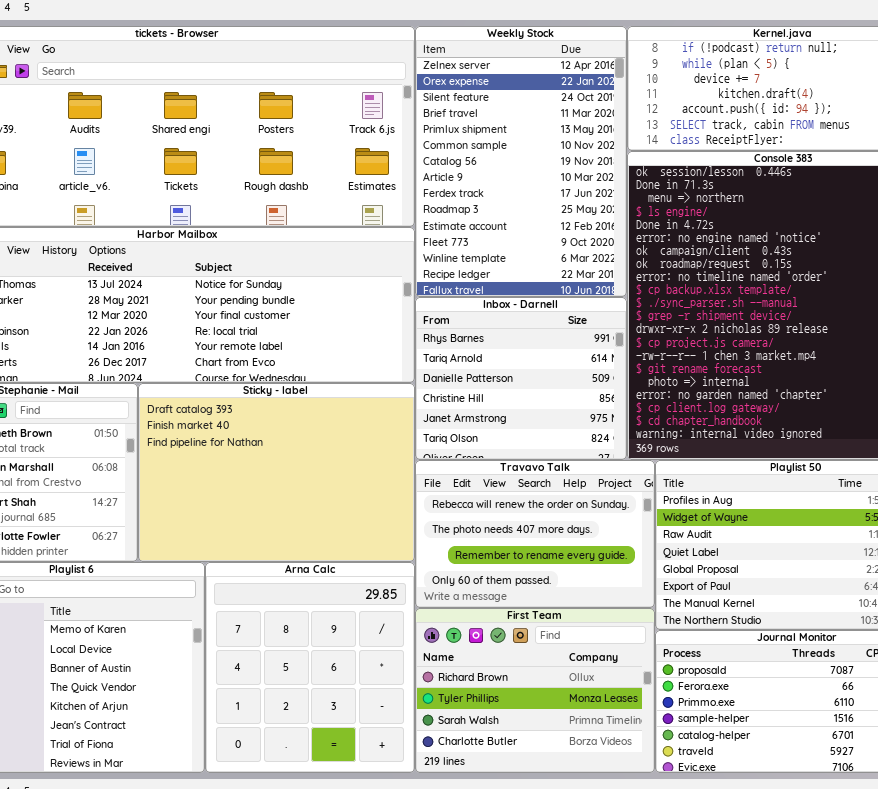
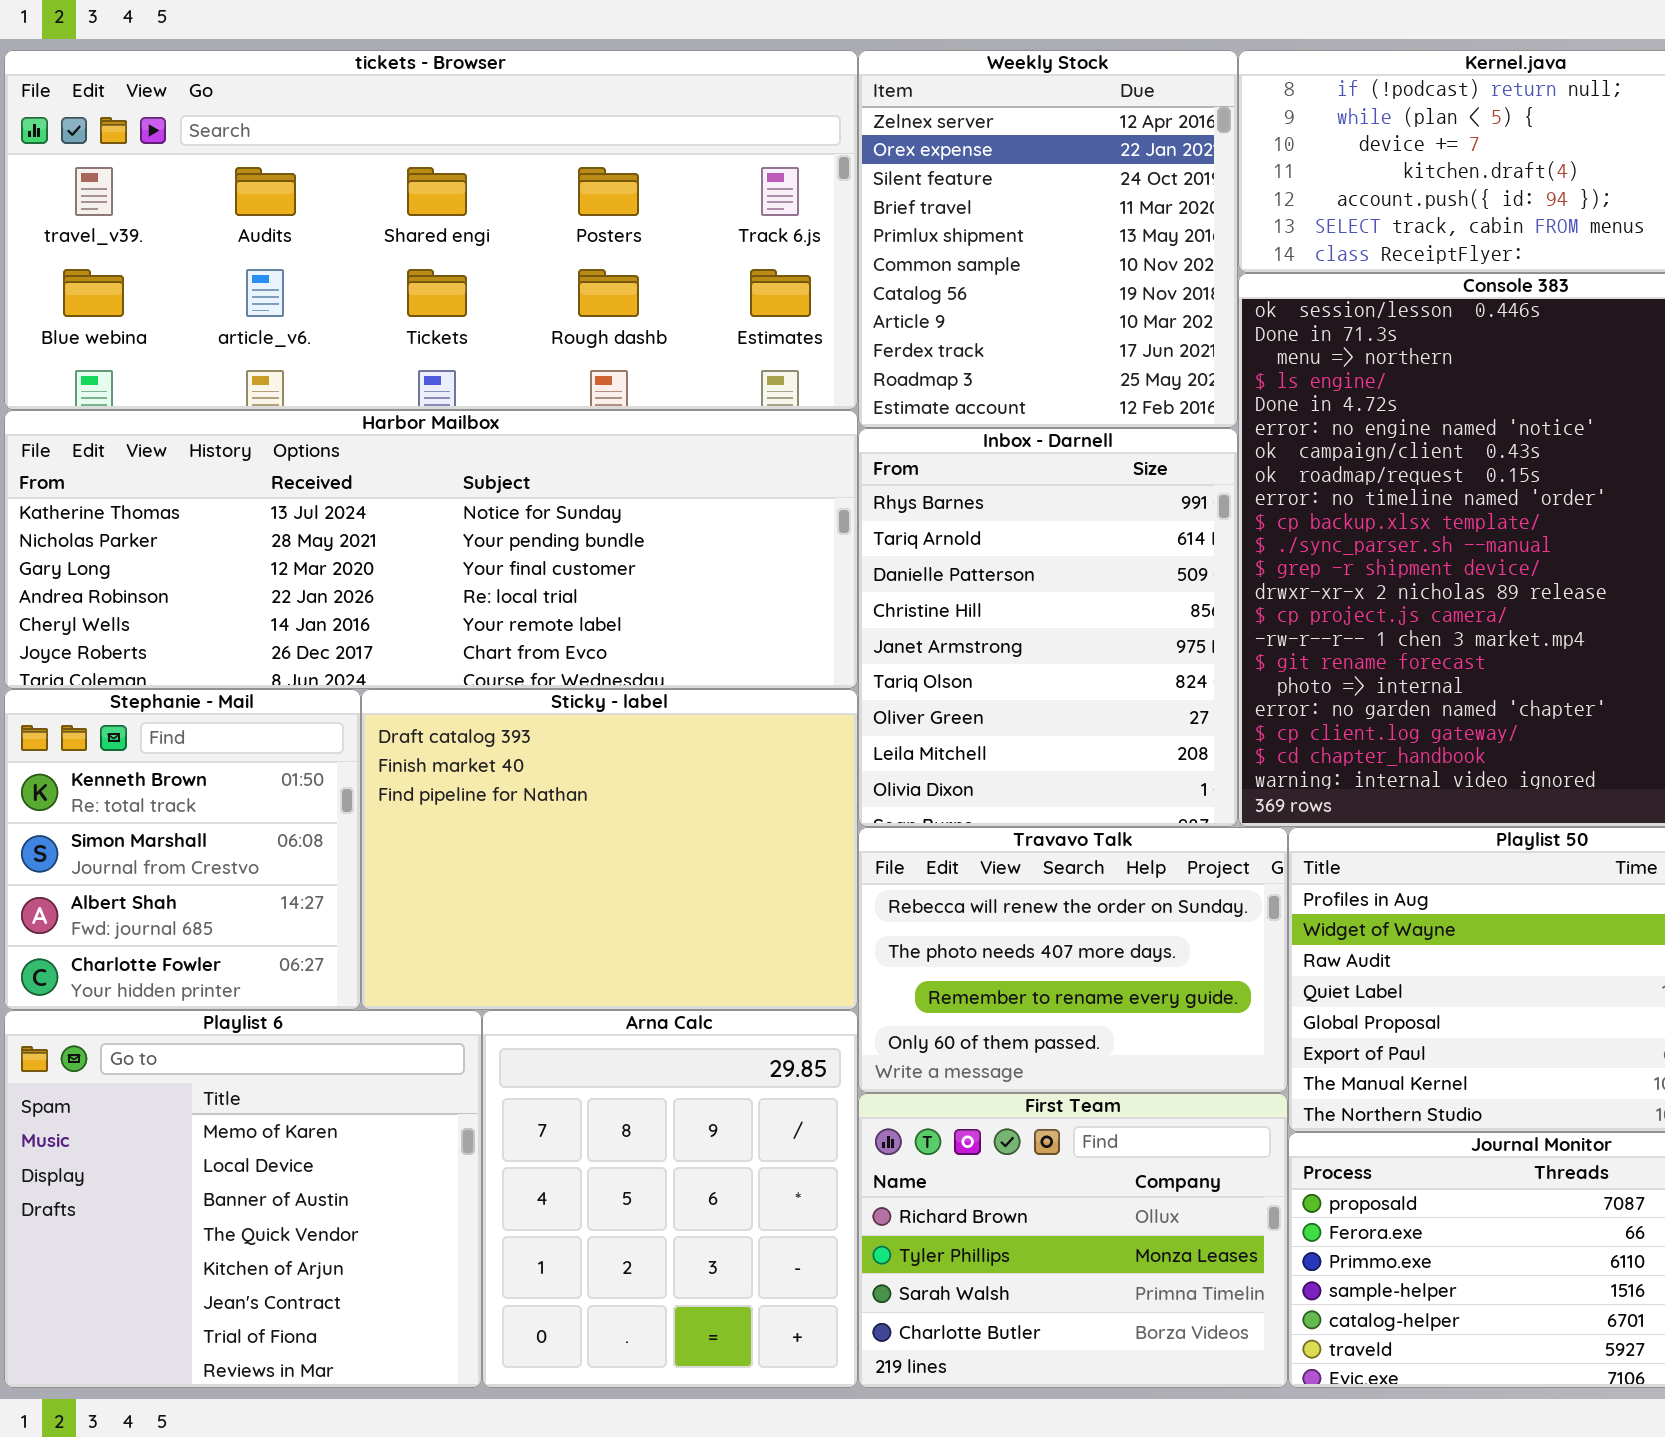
Weekly Stock: [415,26,627,297] -> [858,50,1238,428], resized
Inbox - Darnell: [415,297,627,460] -> [858,428,1238,827], resized

